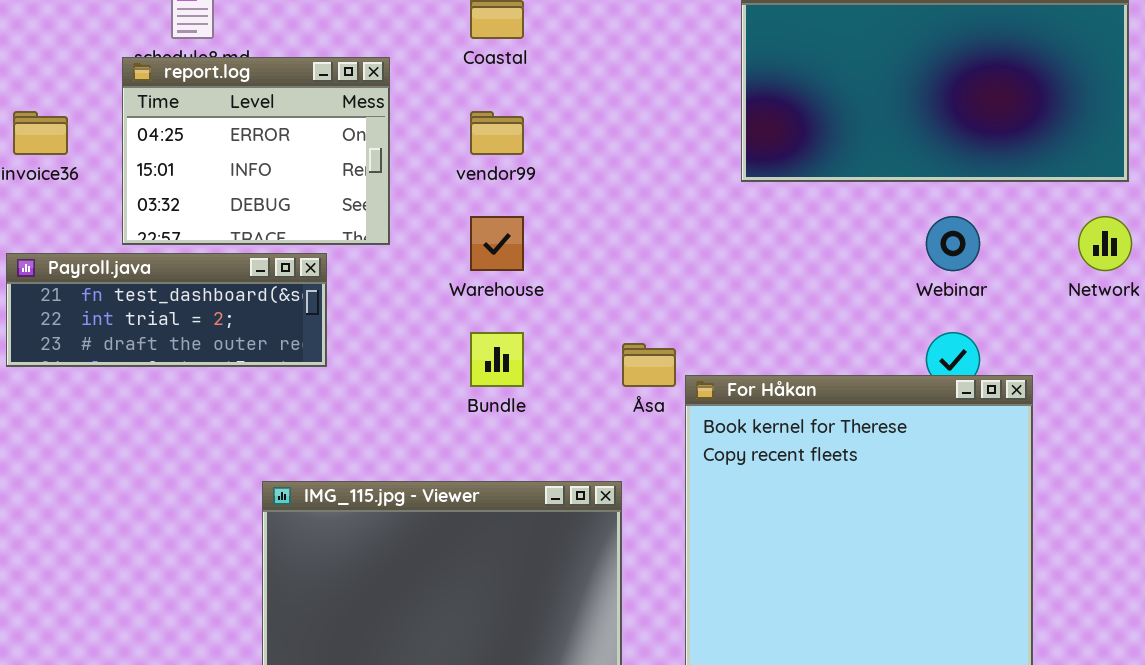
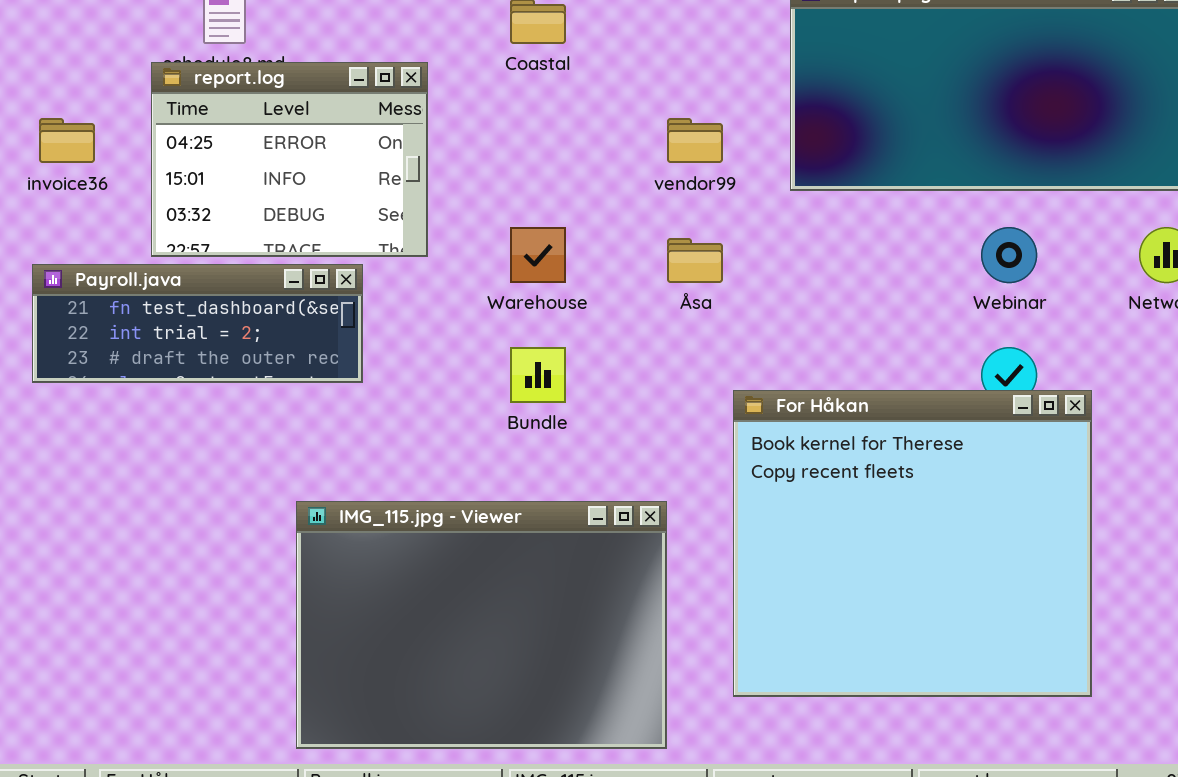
vendor99: [470,111,524,155] -> [667,118,723,163], moved
Åsa: [622,343,676,387] -> [667,238,723,283], moved

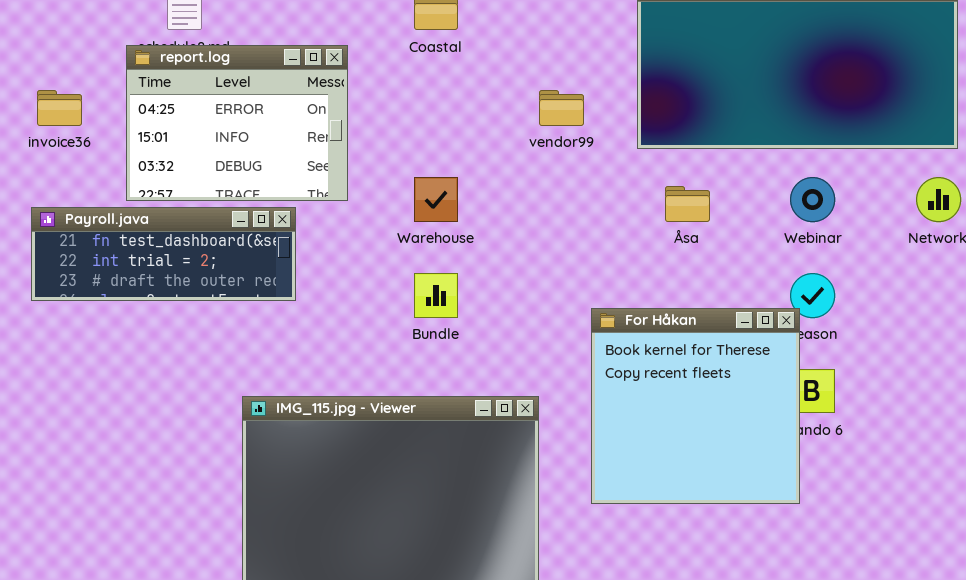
Åsa: [667,238,723,283] -> [665,186,710,222], moved
For Håkan: [733,390,1092,697] -> [591,308,800,504], resized

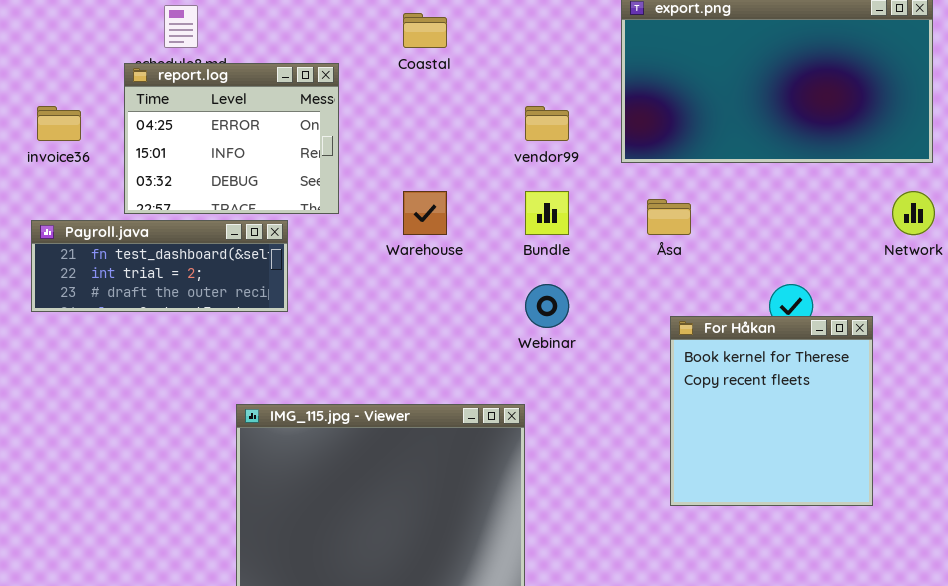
Webinar: [790,177,835,222] -> [525,284,569,328], moved
Bundle: [414,273,458,318] -> [525,191,569,235], moved
For Håkan: [591,308,800,504] -> [670,316,873,506], moved

